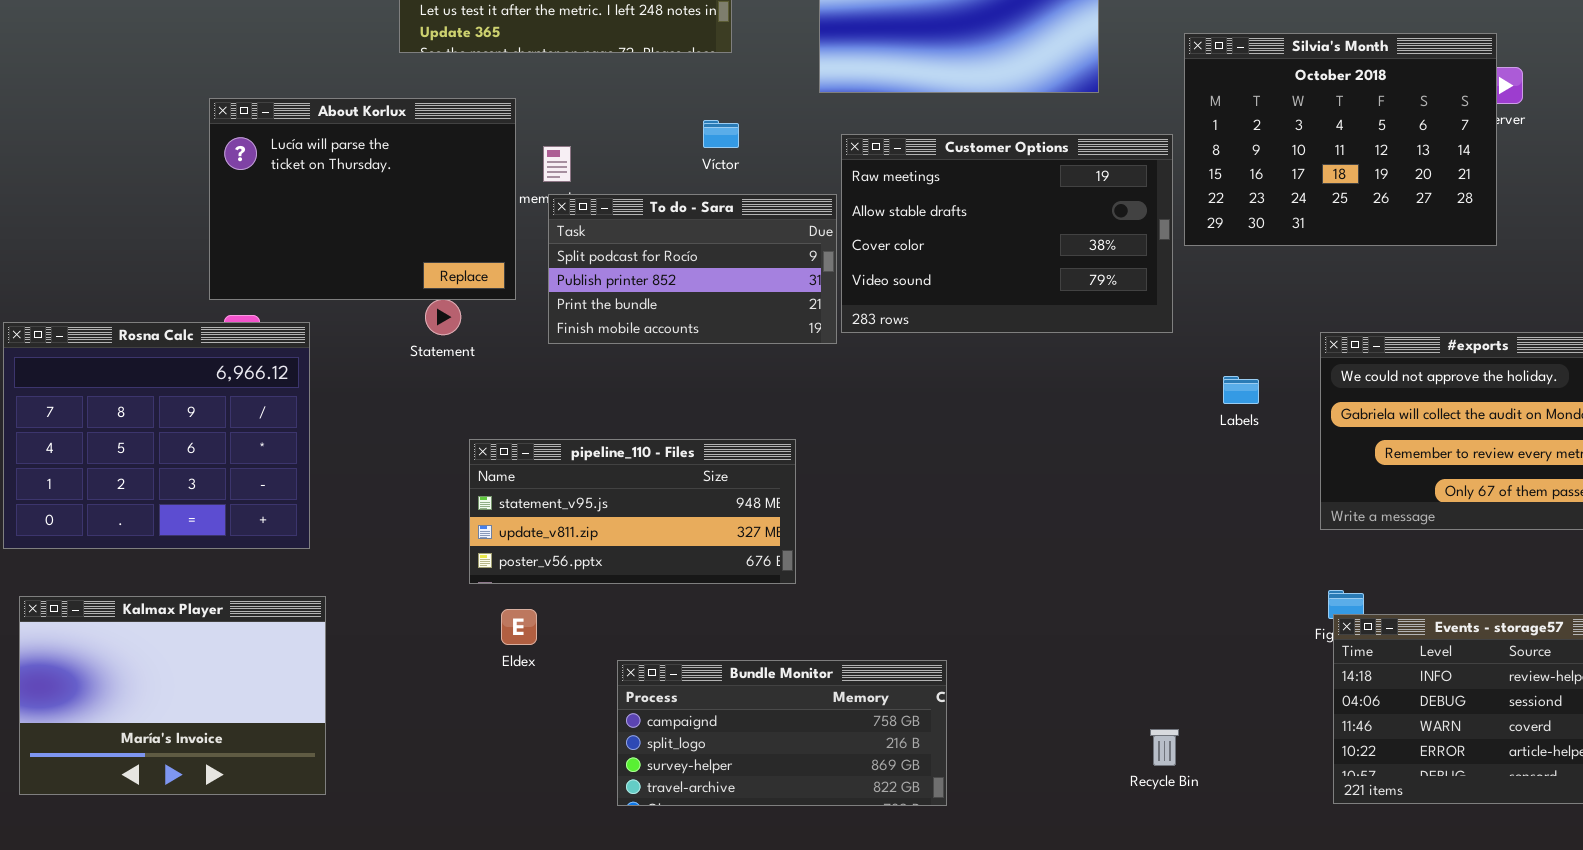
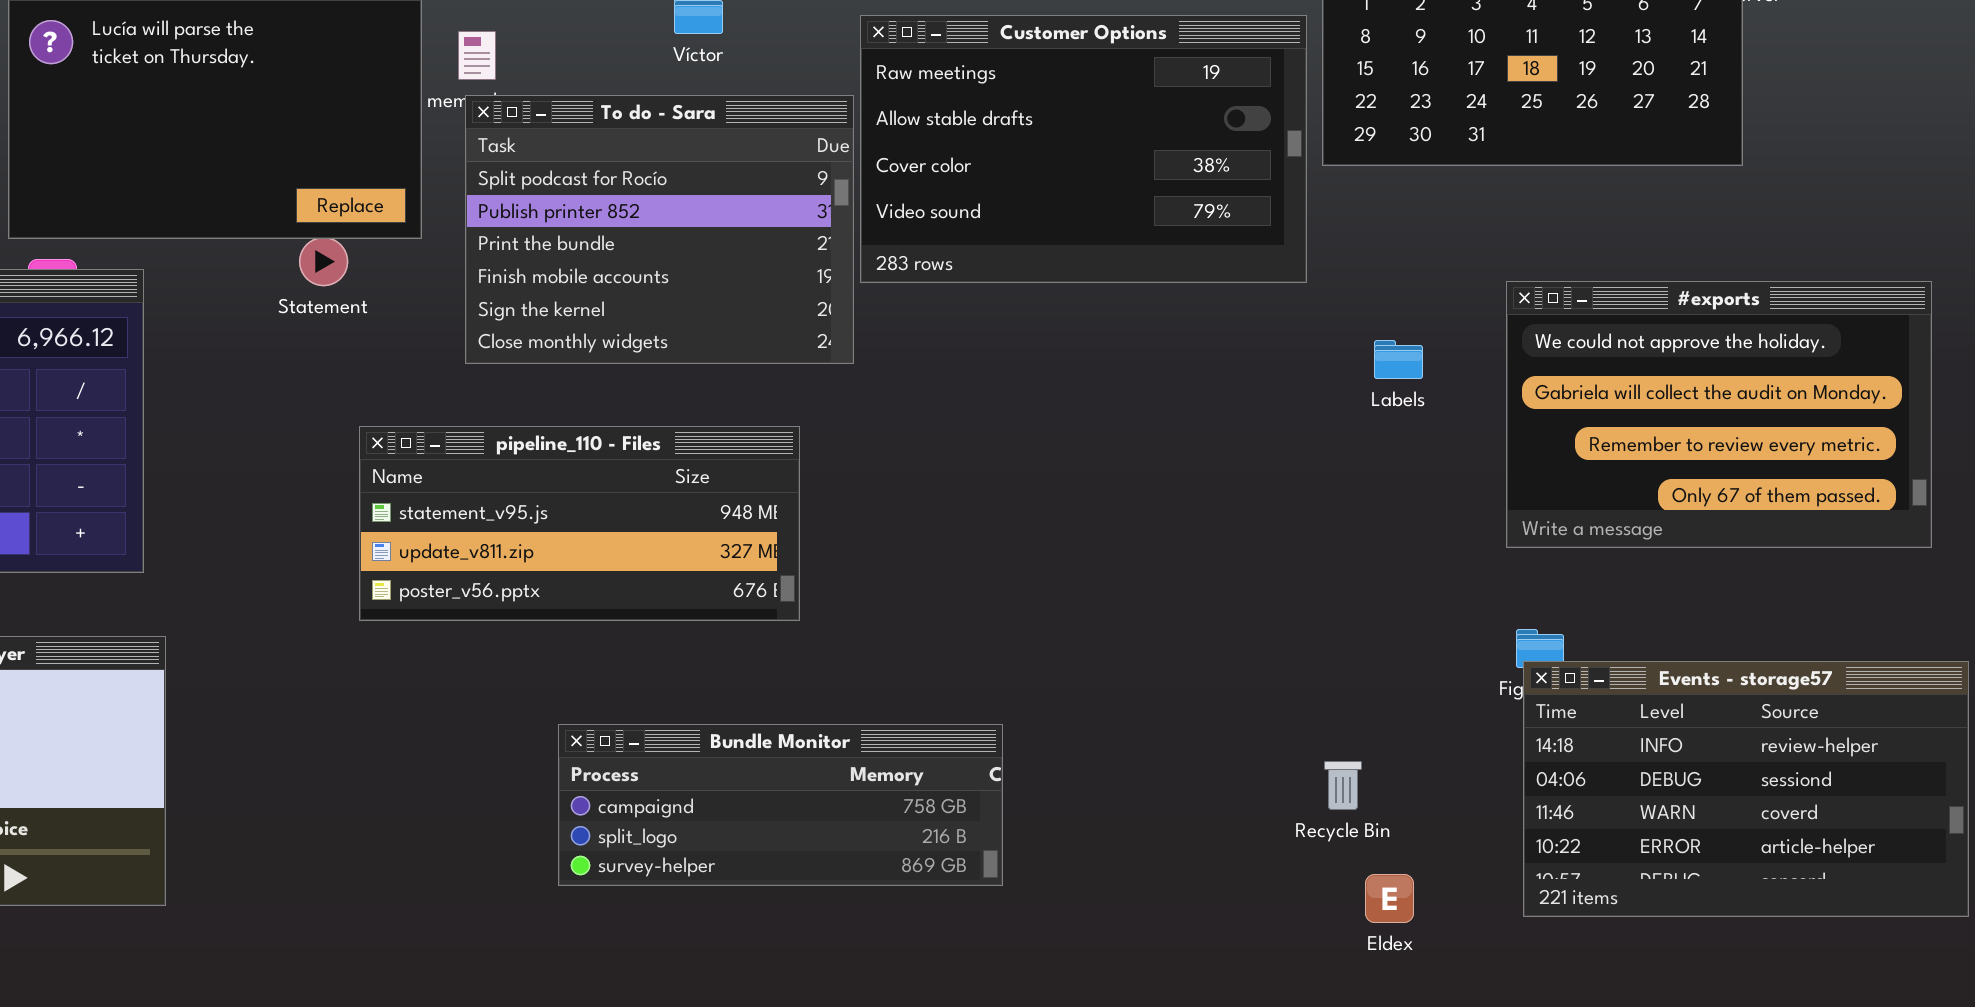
To do - Sara: [548,194,837,344] -> [465,95,854,364], resized
Eldex: [501,609,537,645] -> [1365,874,1414,923], moved
Bundle Monitor: [617,660,947,806] -> [558,724,1003,886], resized
Recycle Bin: [1150,729,1179,766] -> [1324,761,1362,810], moved

